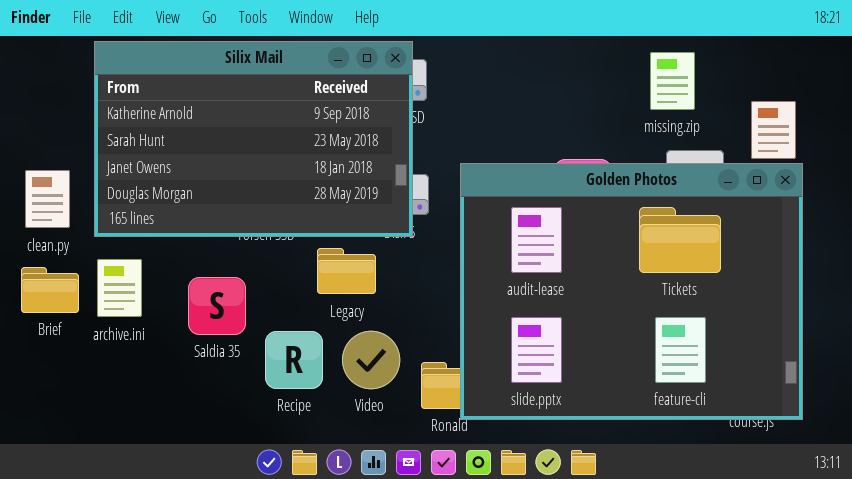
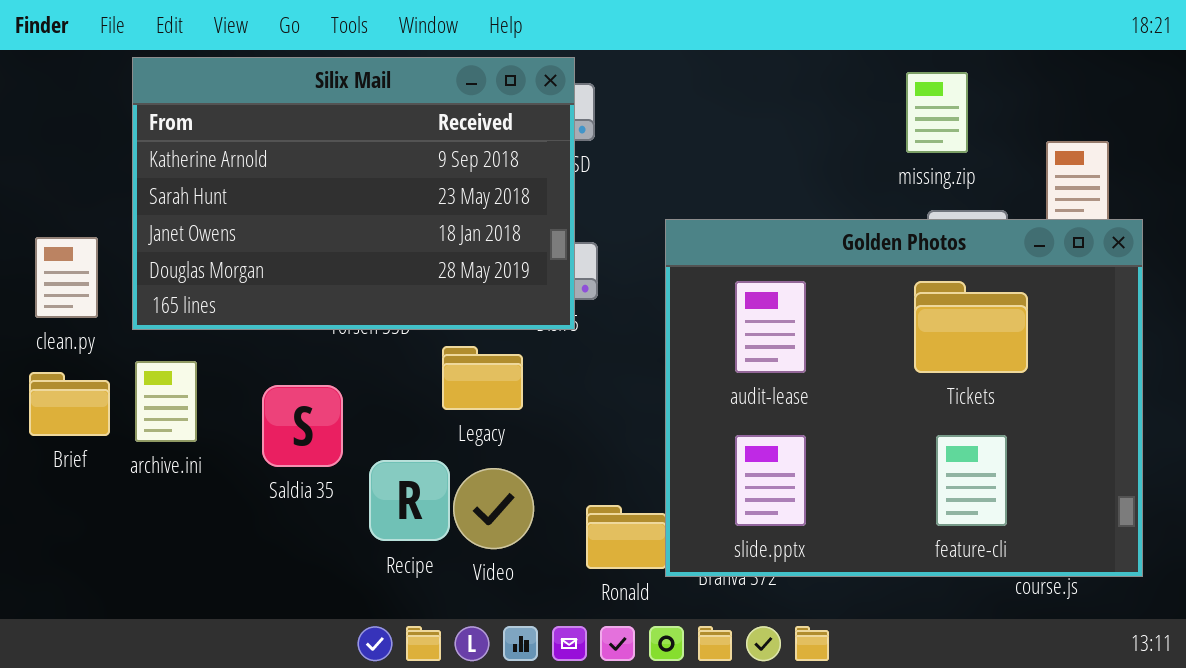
Golden Photos: [460,163,803,420] -> [665,219,1143,577], moved
Video: [342,331,400,389] -> [453,468,534,549], moved

